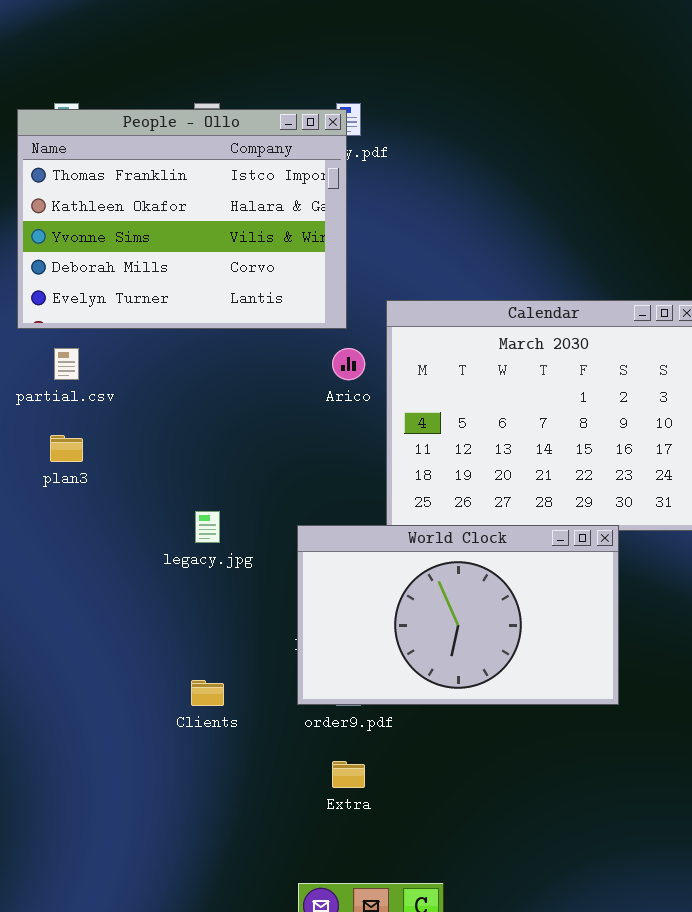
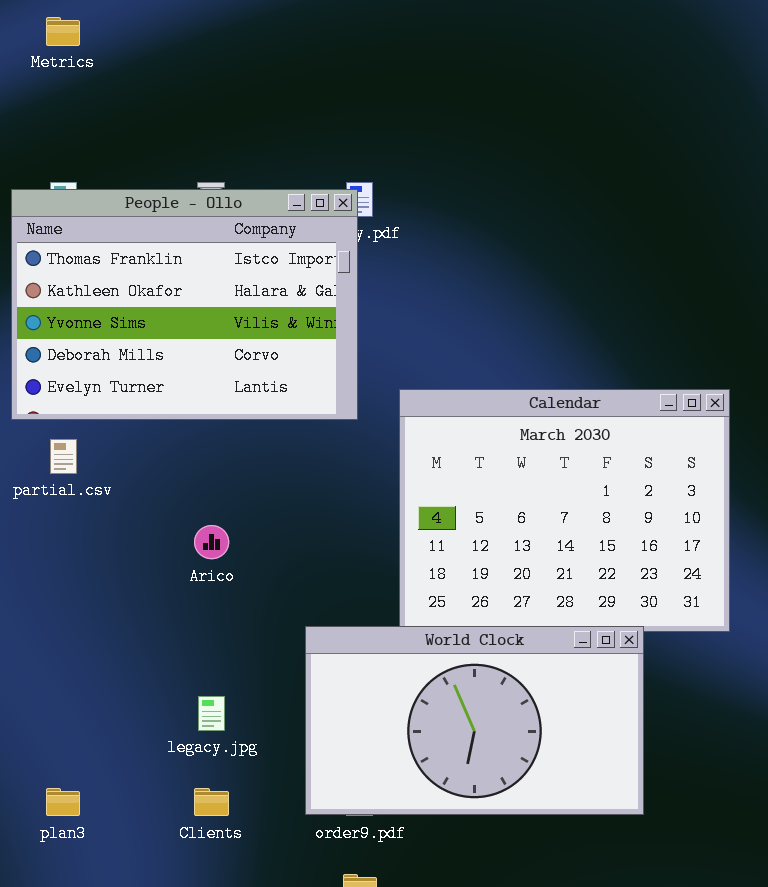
Arico: [332,348,365,380] -> [194,525,229,559], moved
plan3: [50,435,83,462] -> [46,788,80,816], moved
legacy.jpg: [195,511,220,543] -> [198,696,225,731], moved

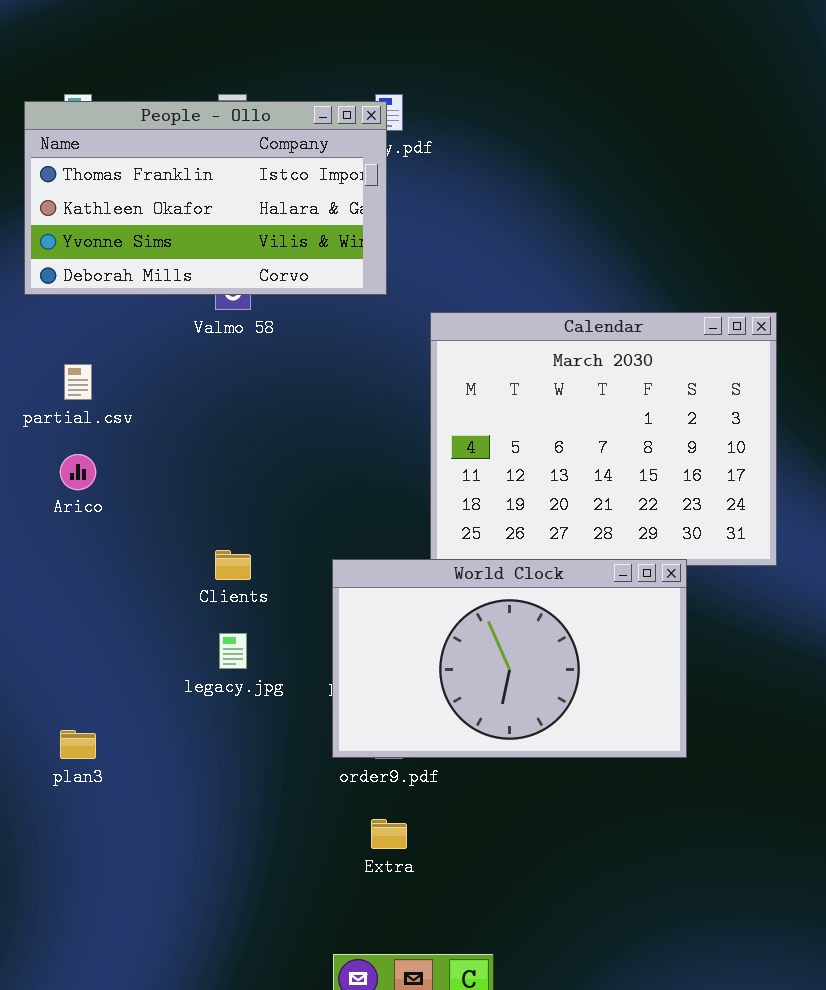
People - Ollo: [11,189,358,420] -> [24,101,387,295], resized
Arico: [194,525,229,559] -> [60,454,96,490], moved
Clients: [194,788,229,816] -> [215,550,251,580], moved

